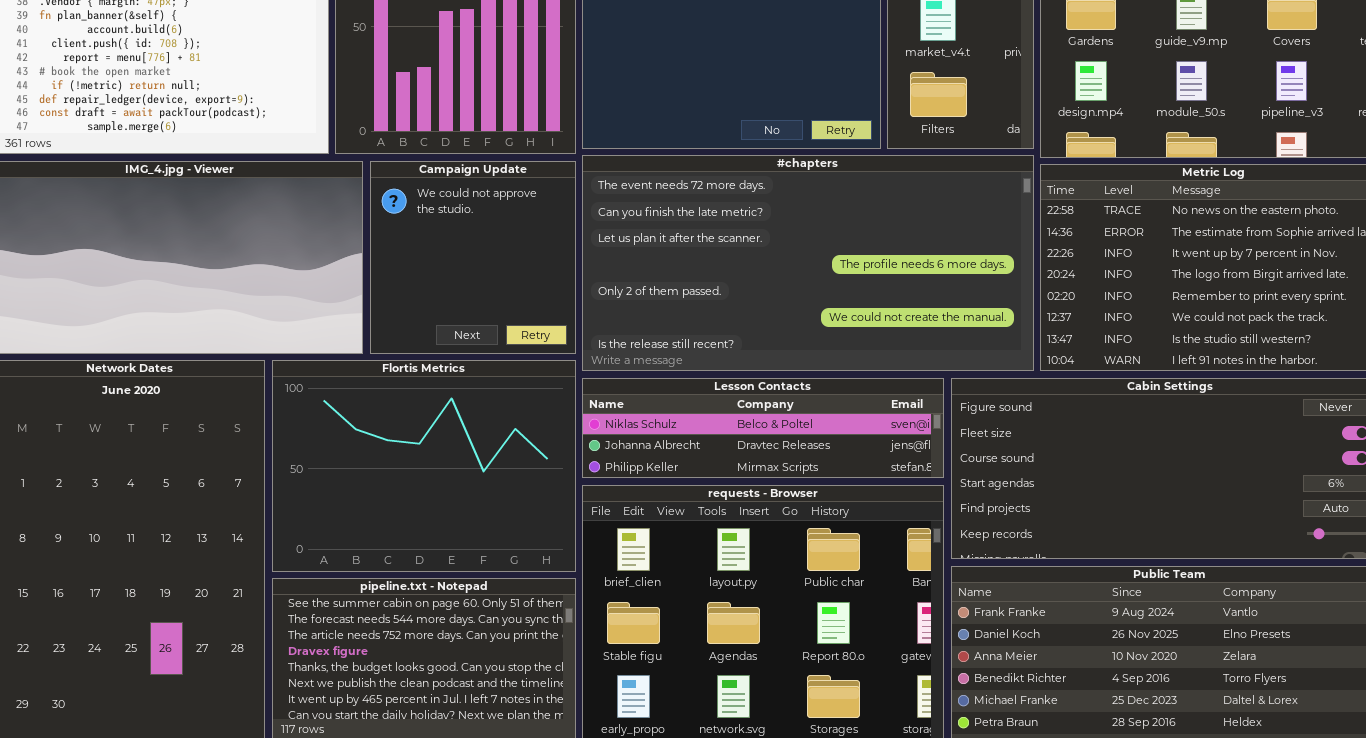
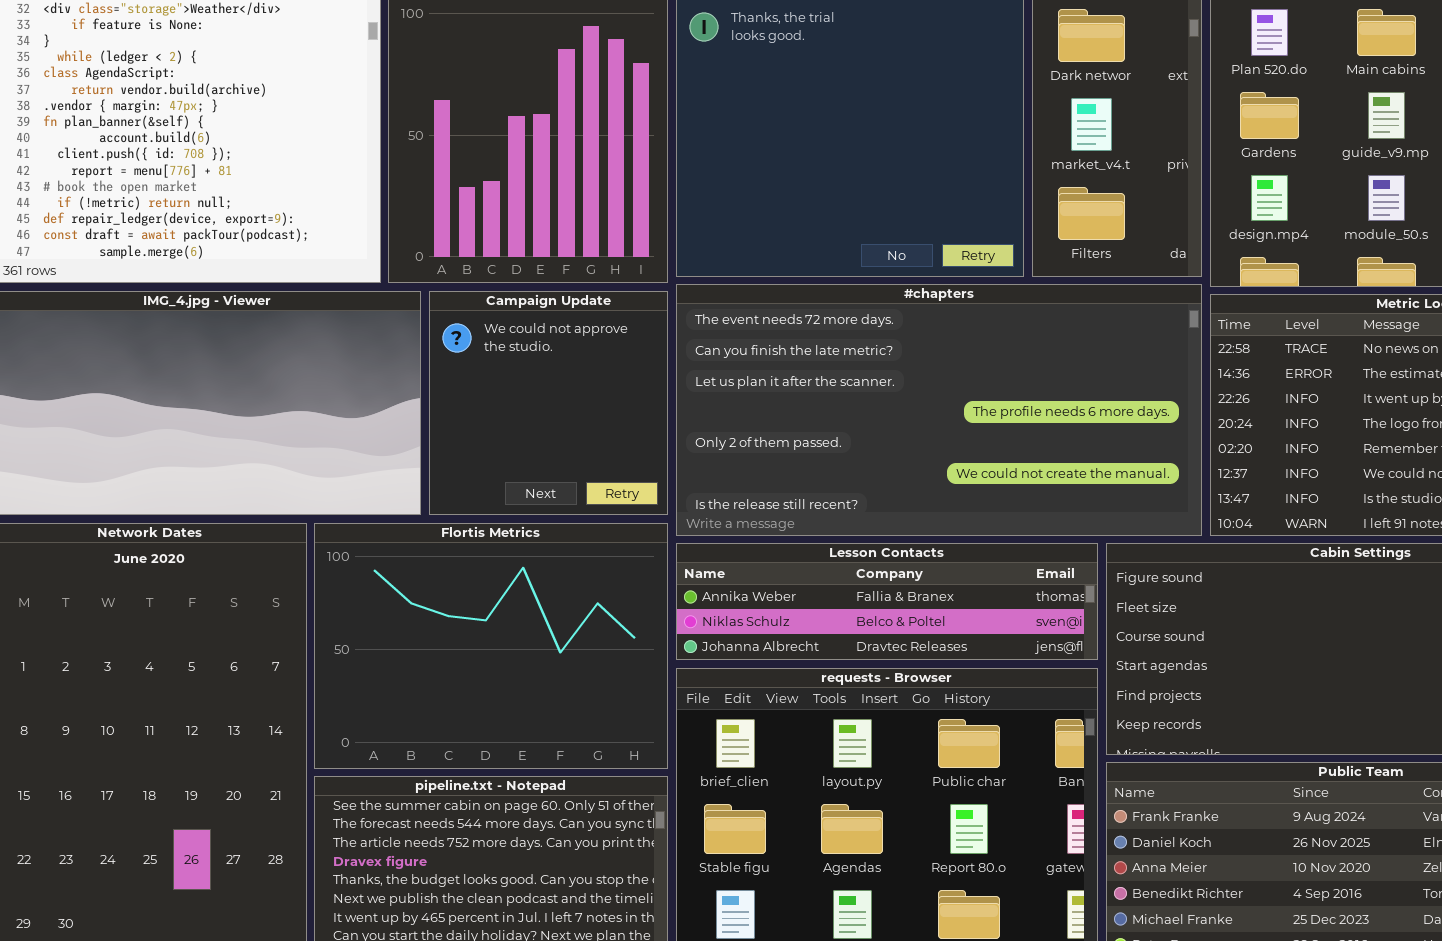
Lesson Contacts: [582,378,944,478] -> [676,543,1098,660], scrolled up 1 row

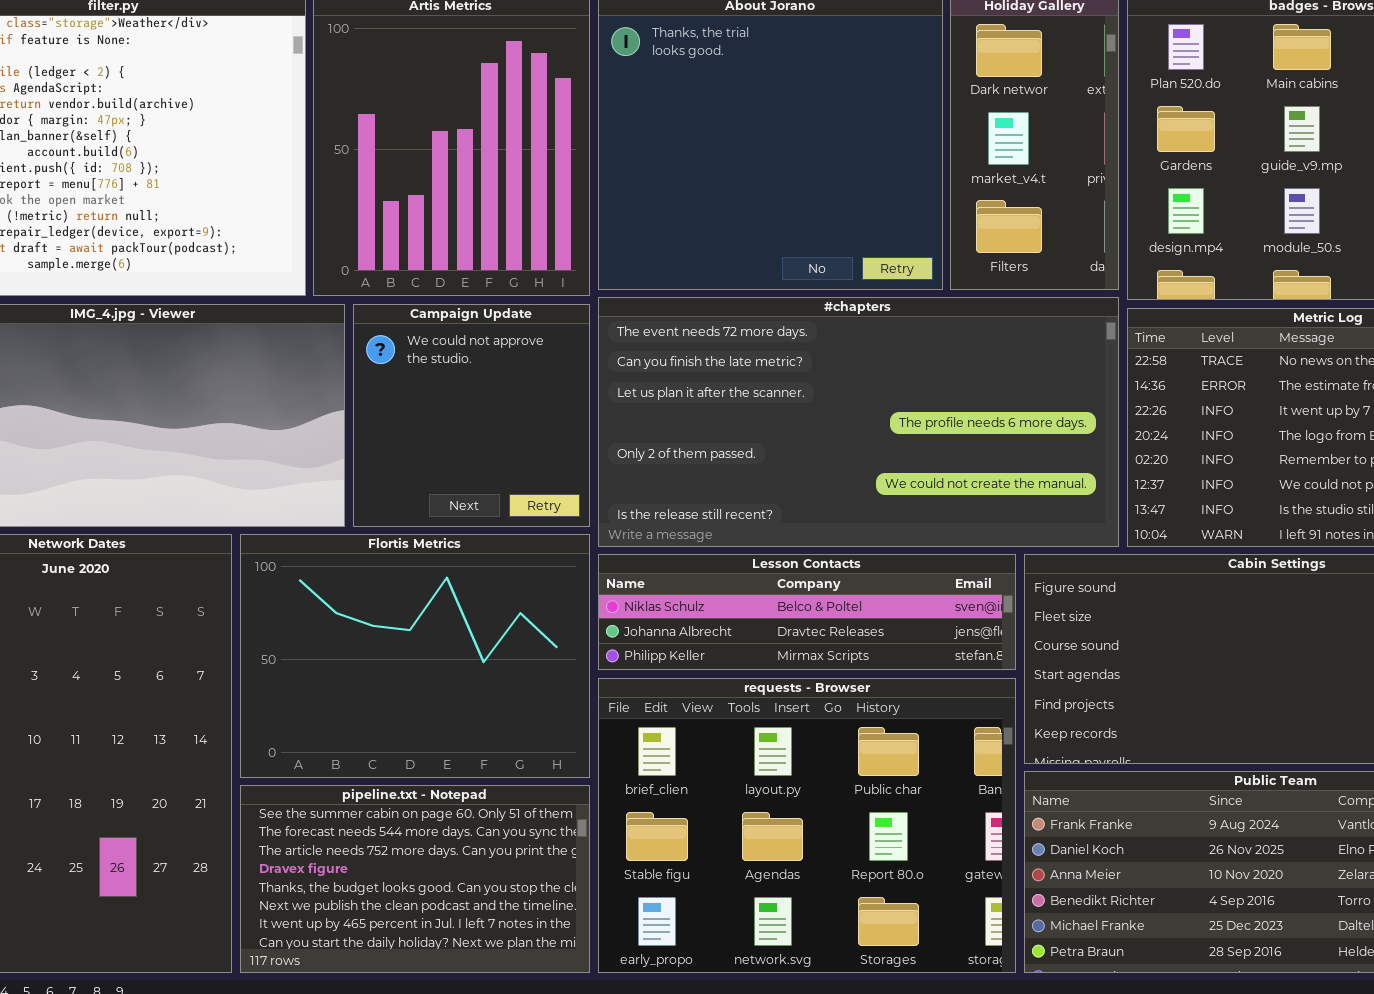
Lesson Contacts: [676,543,1098,660] -> [598,554,1016,670], scrolled down 1 row

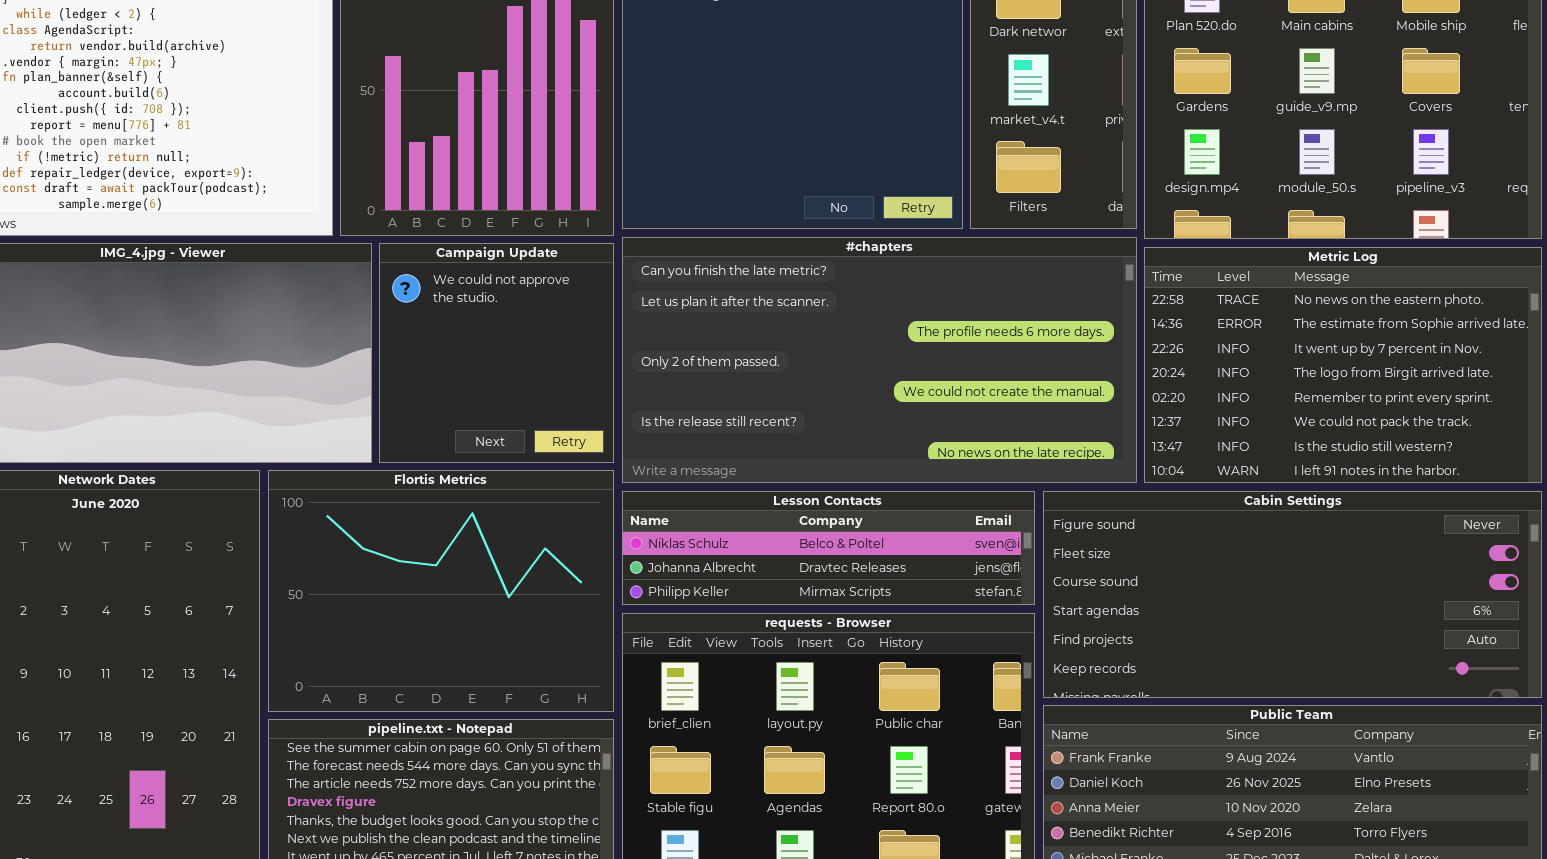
#chapters: [598,297,1119,547] -> [622,237,1137,483], scrolled down 1 row

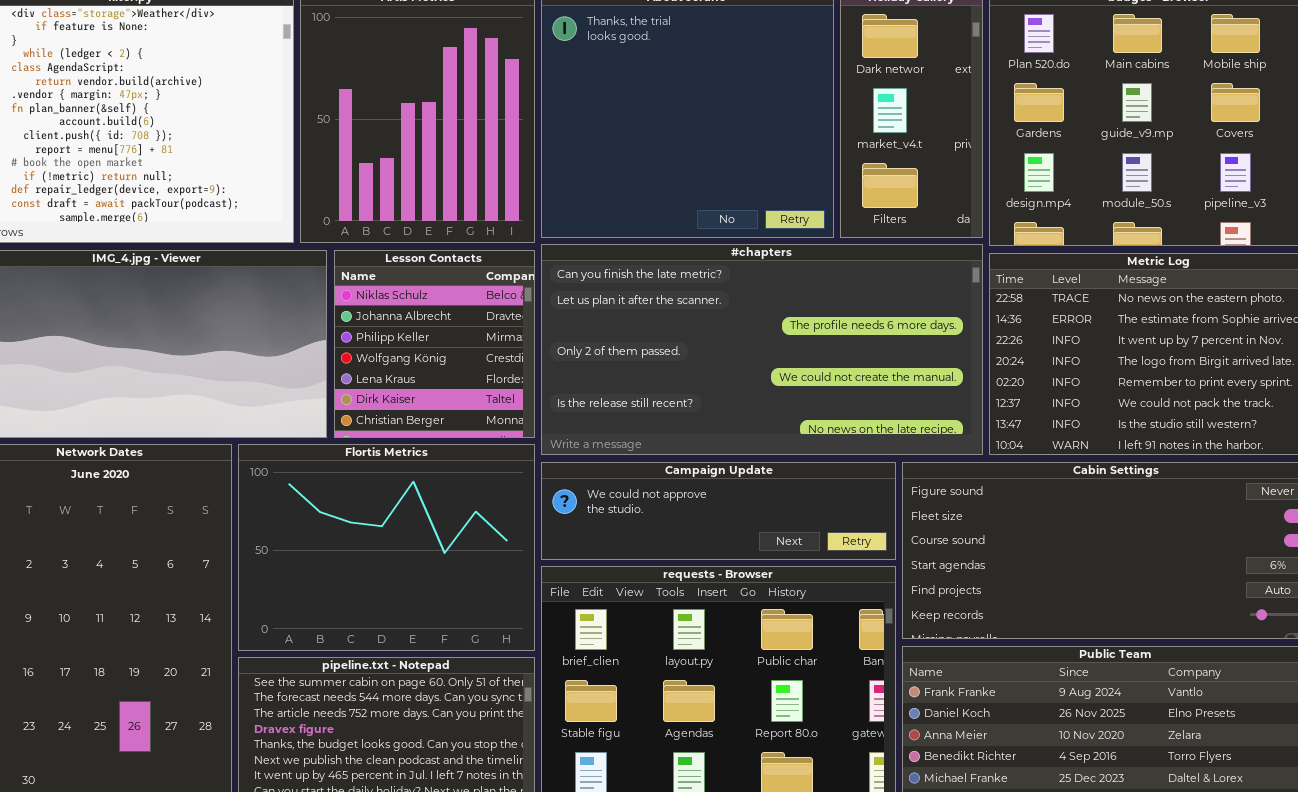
Campaign Update: [379,243,614,463] -> [541,462,896,560], moved, resized
Lesson Contacts: [622,491,1035,605] -> [334,250,535,438], moved, resized

